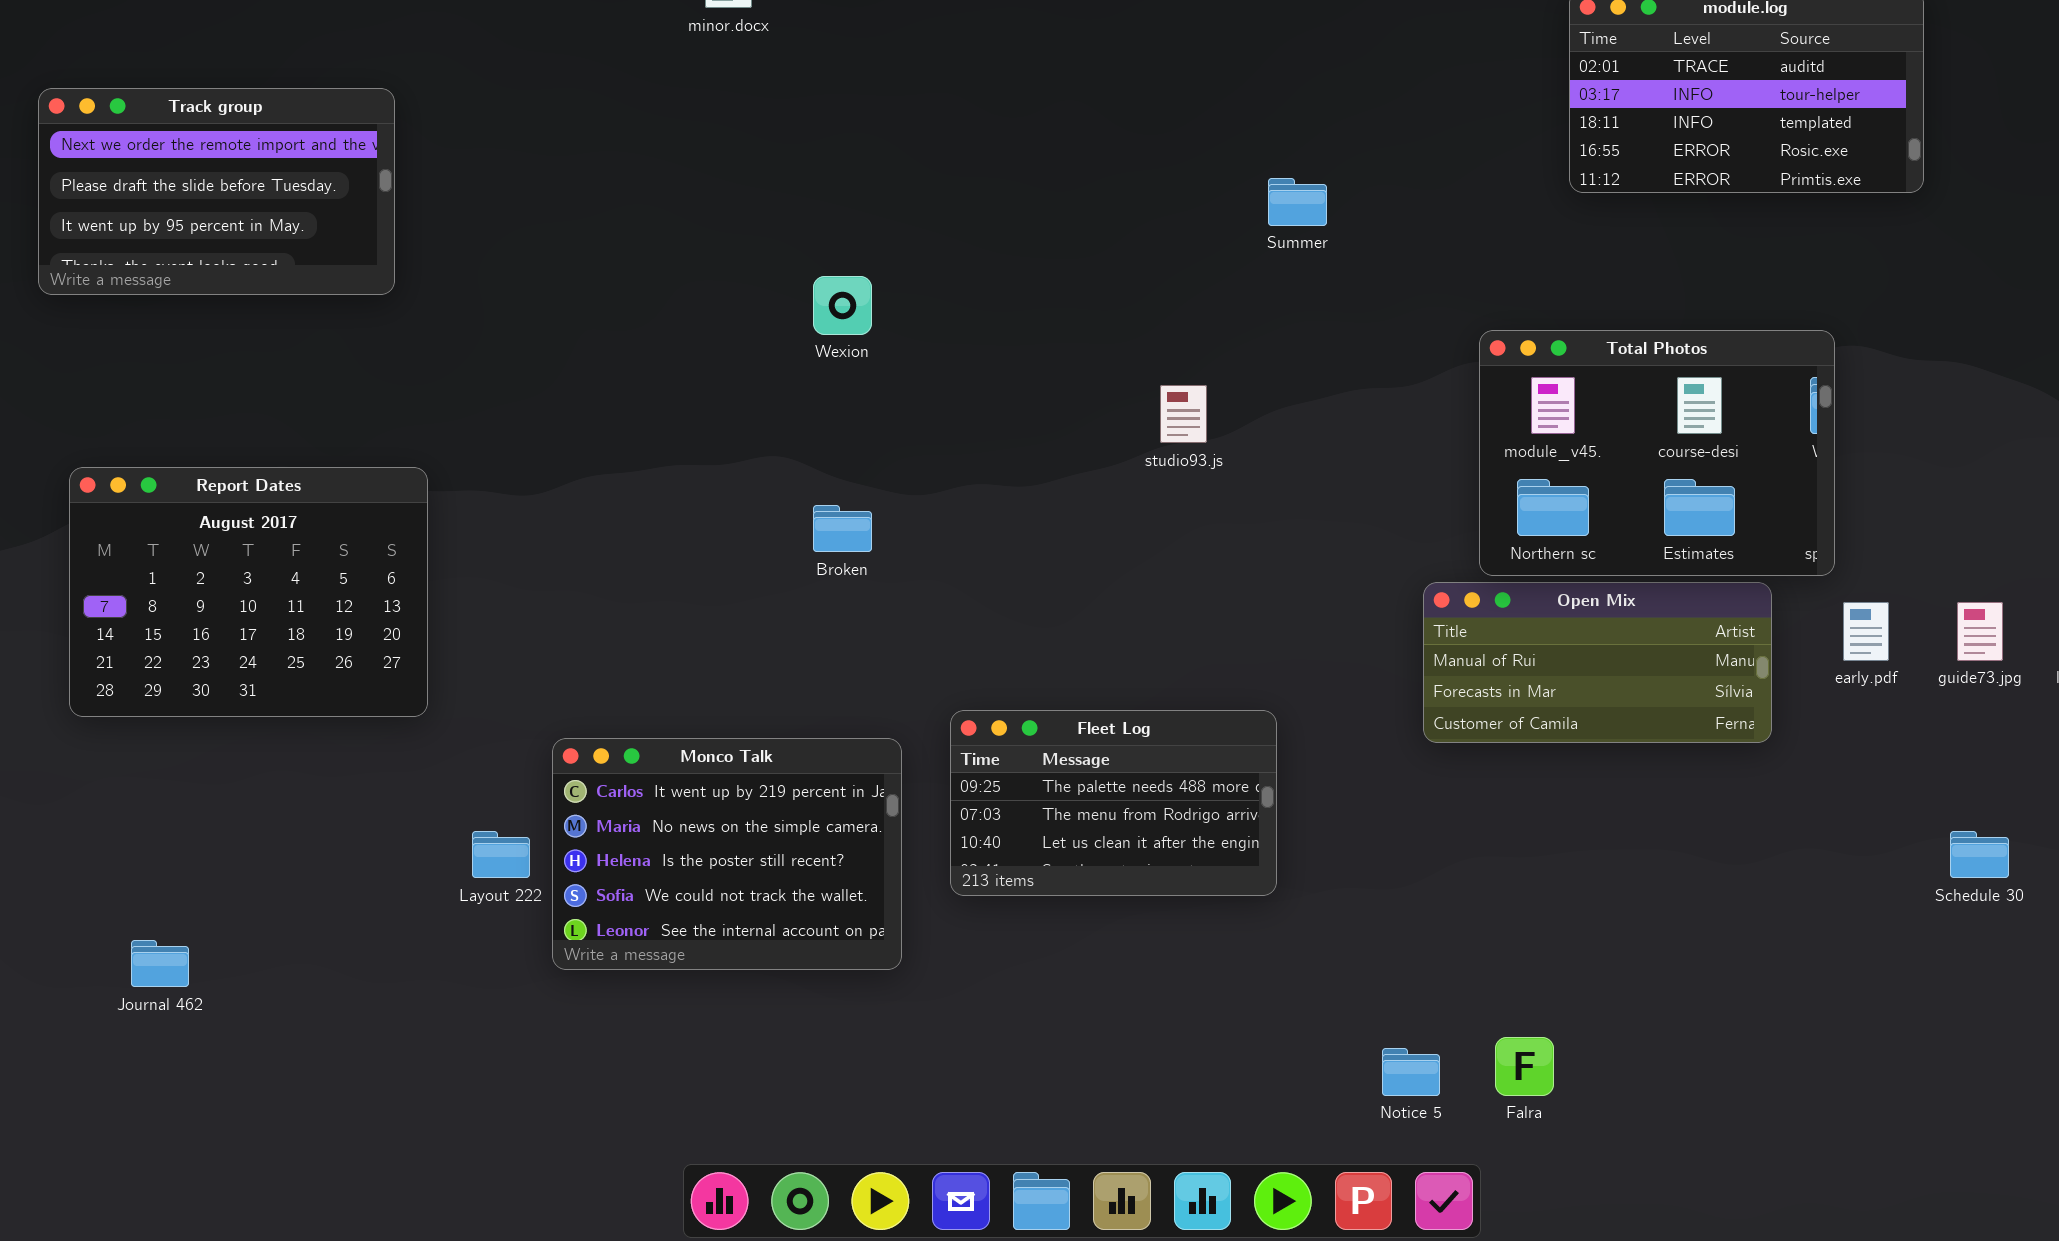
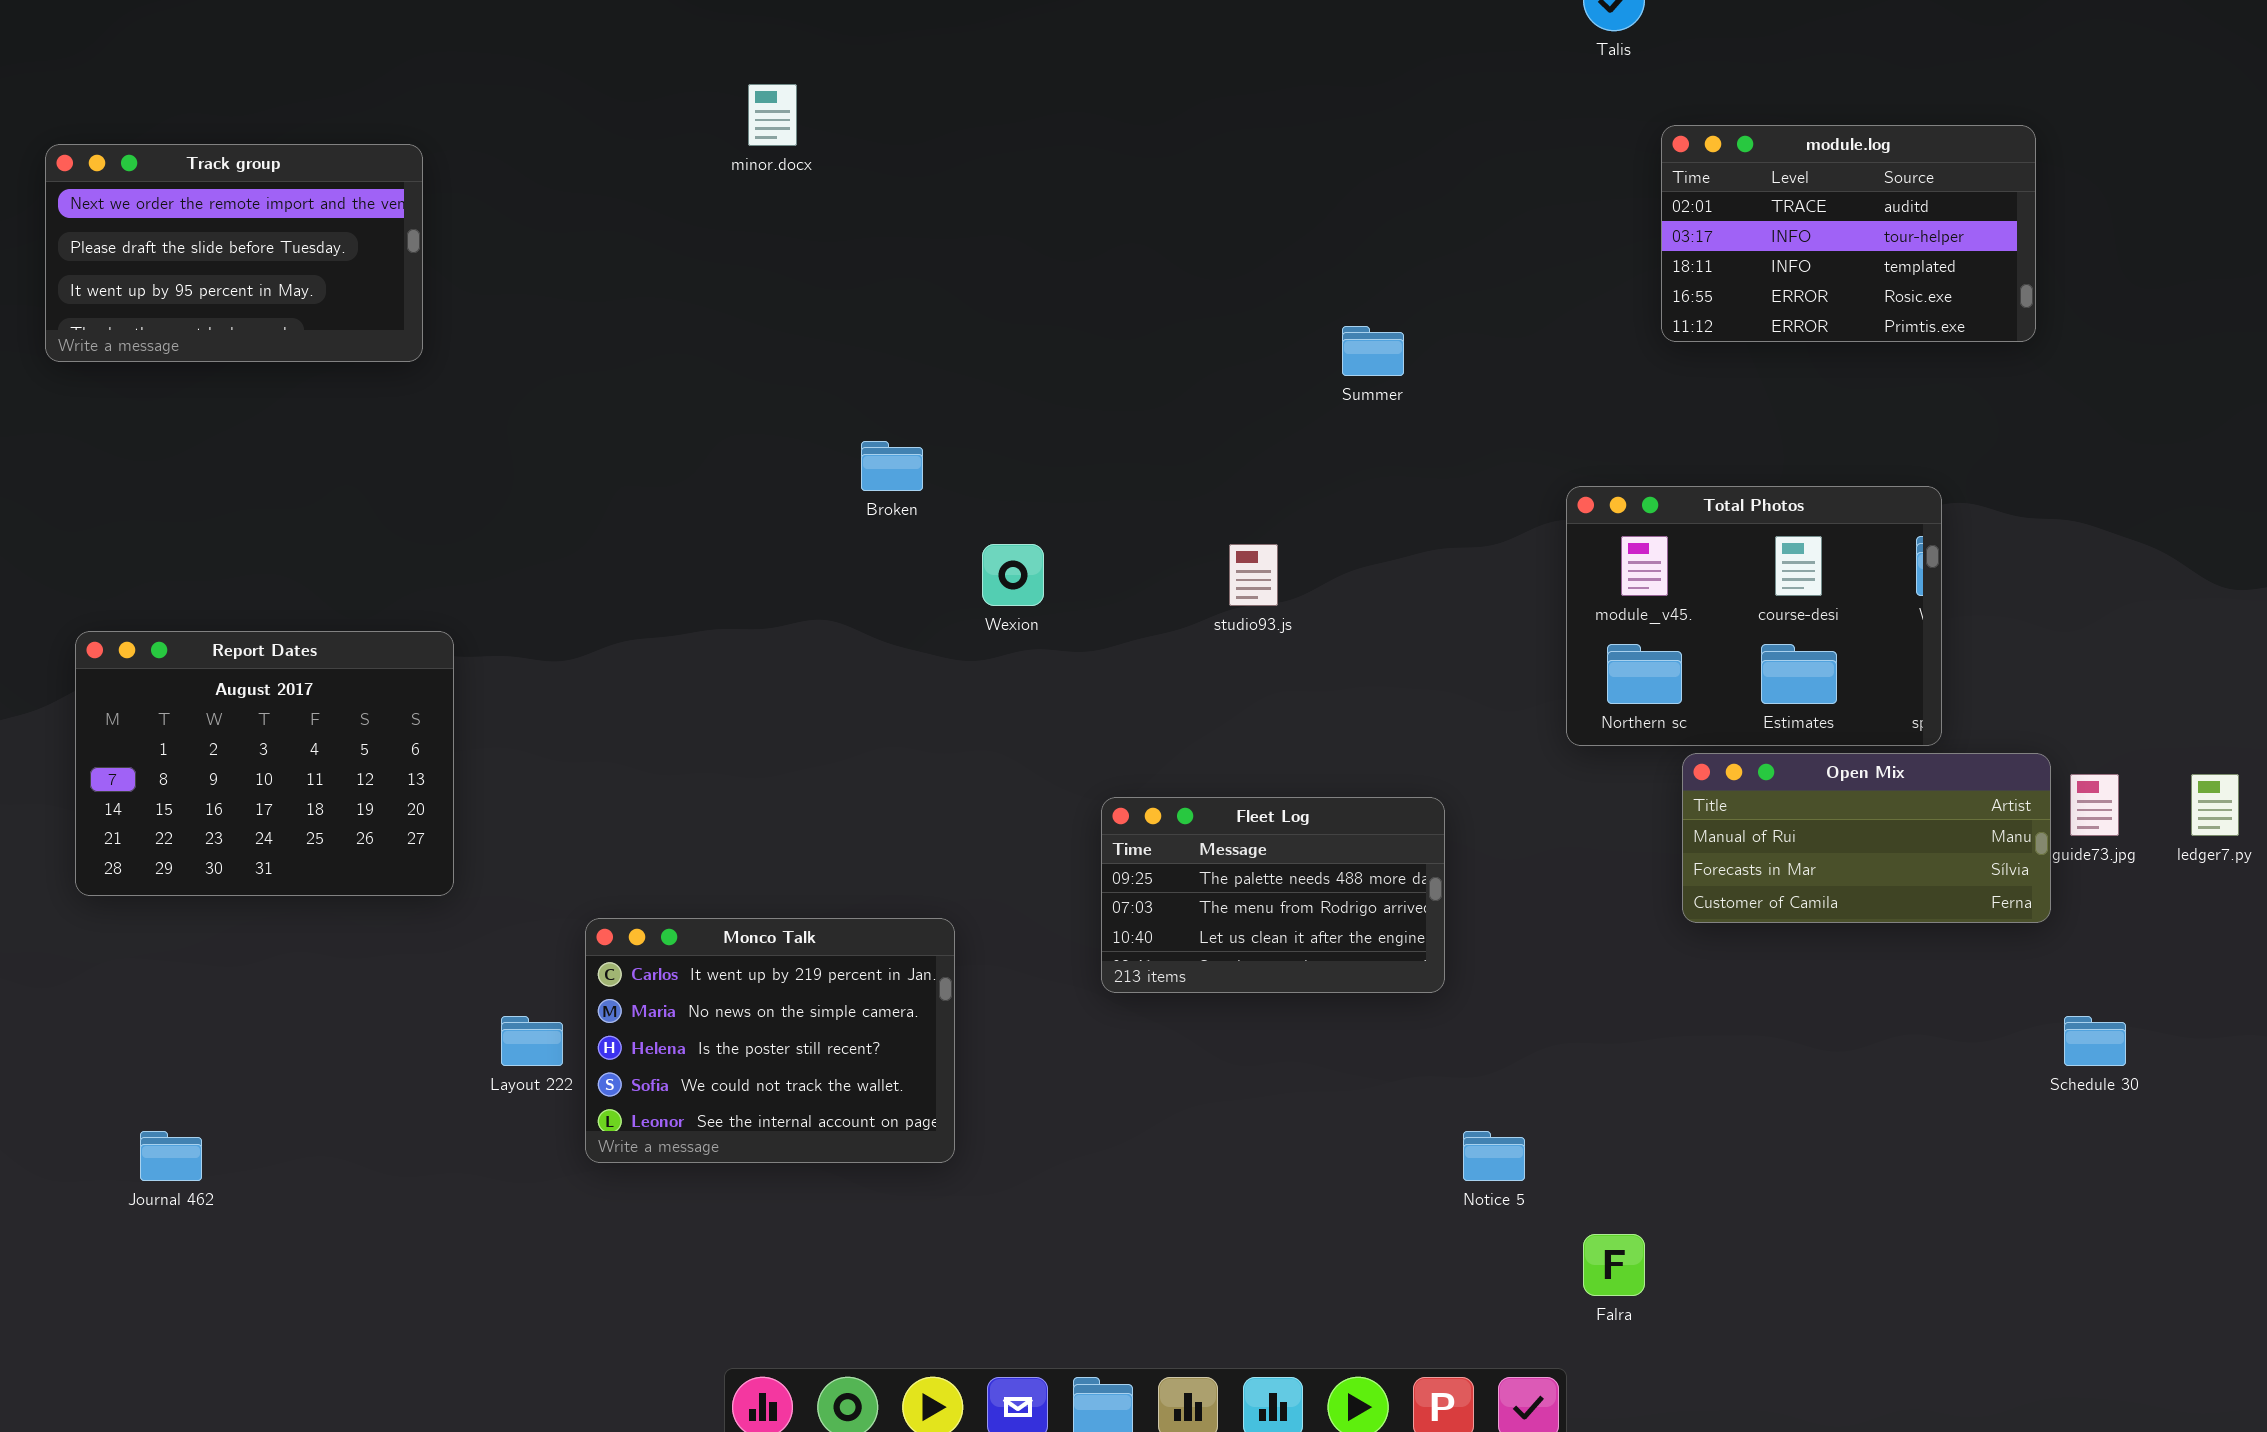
Track group: [38,88,395,295] -> [45,144,423,362], moved
Wexion: [813,276,872,335] -> [982,544,1044,606], moved
Broken: [813,505,872,552] -> [861,441,923,491], moved
Open Mix: [1423,582,1772,743] -> [1682,753,2051,923], moved
Fleet Log: [950,710,1277,896] -> [1101,797,1445,993], moved
Notice 5: [1382,1048,1440,1096] -> [1463,1131,1525,1181], moved

